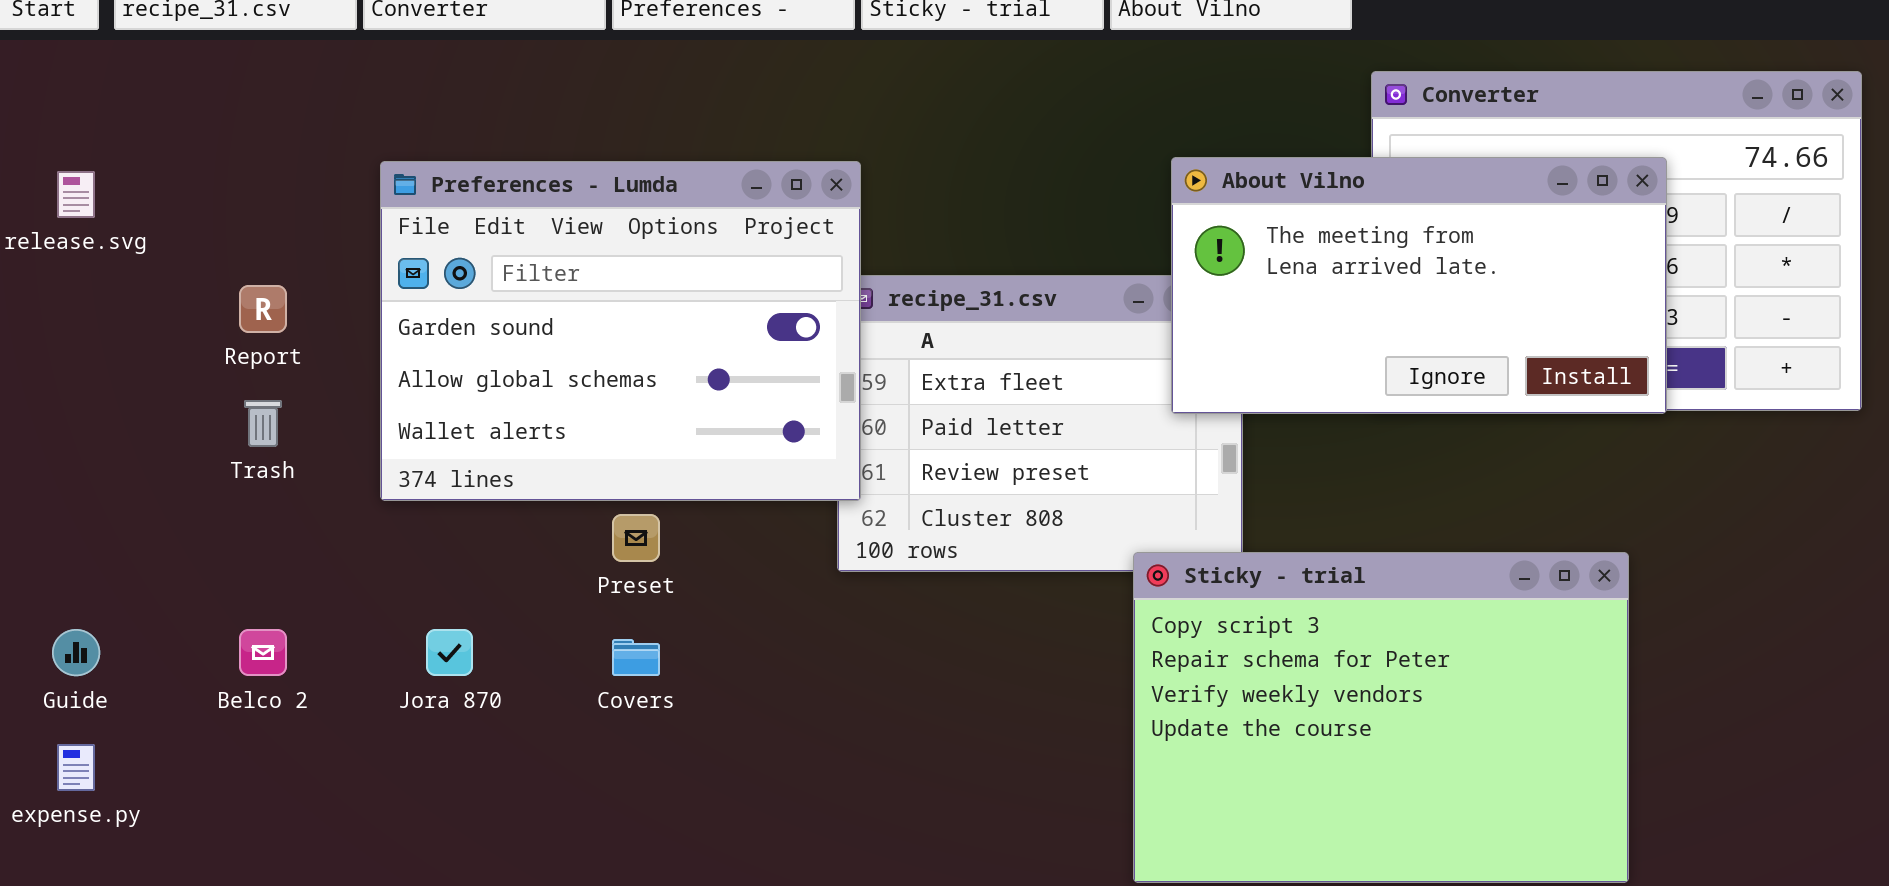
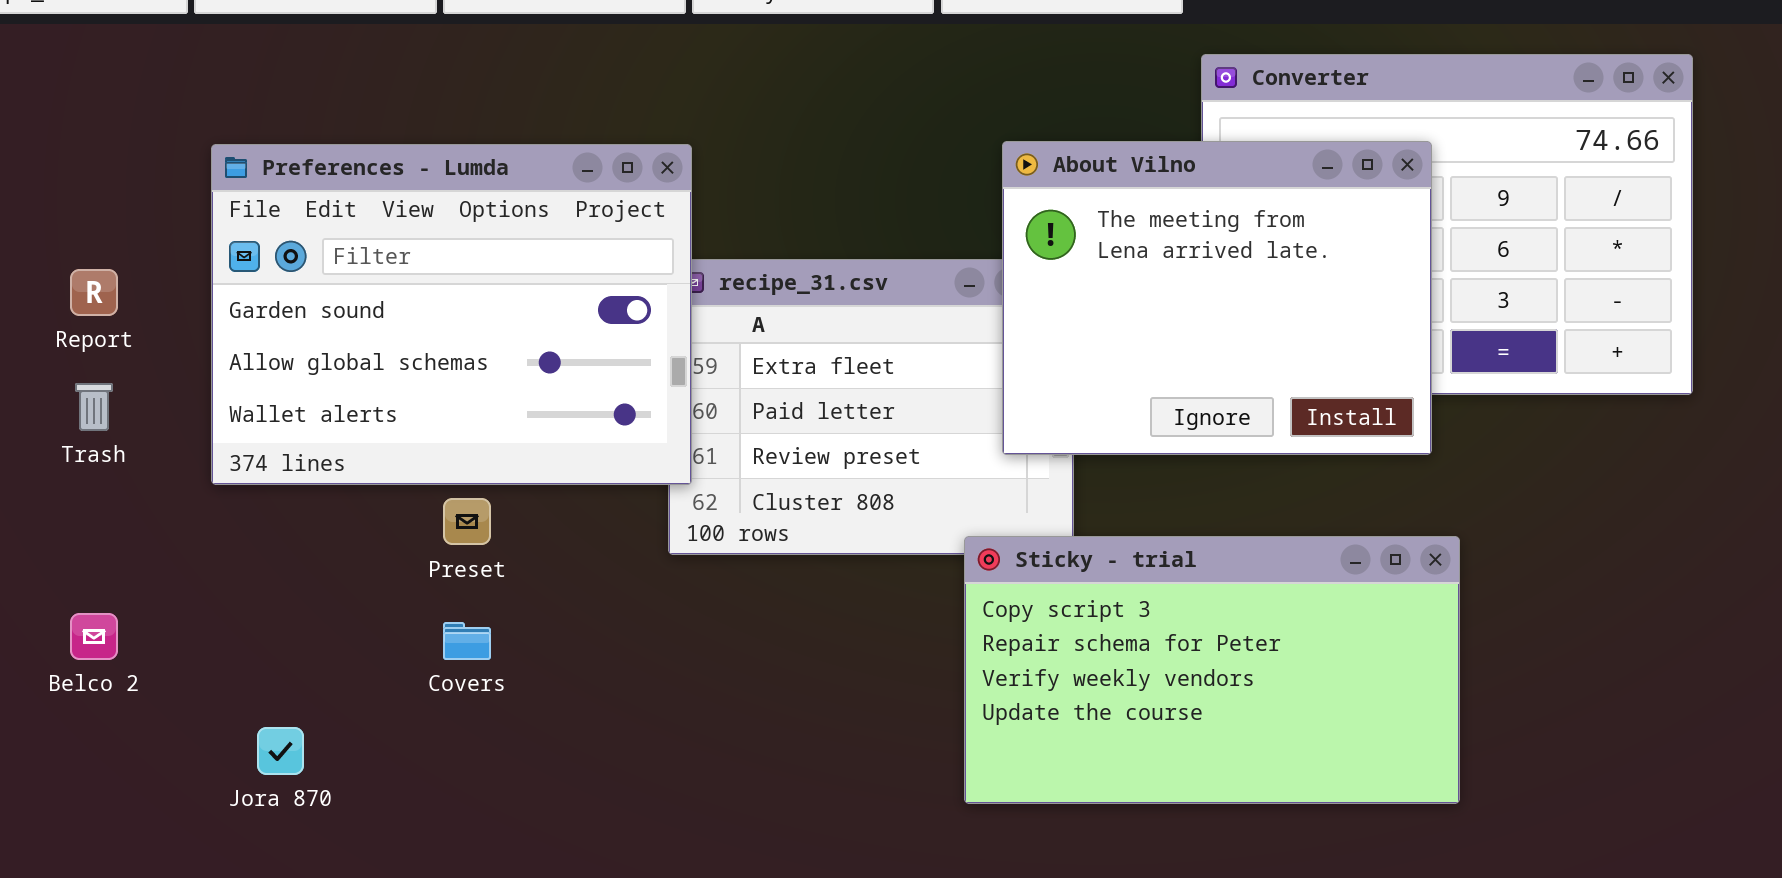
About Vilno: [1171,157,1667,414] -> [1002,141,1432,455], resized
Sticky - trial: [1133,552,1629,883] -> [964,536,1460,804], resized
Jora 870: [426,629,473,676] -> [257,727,304,775], moved

